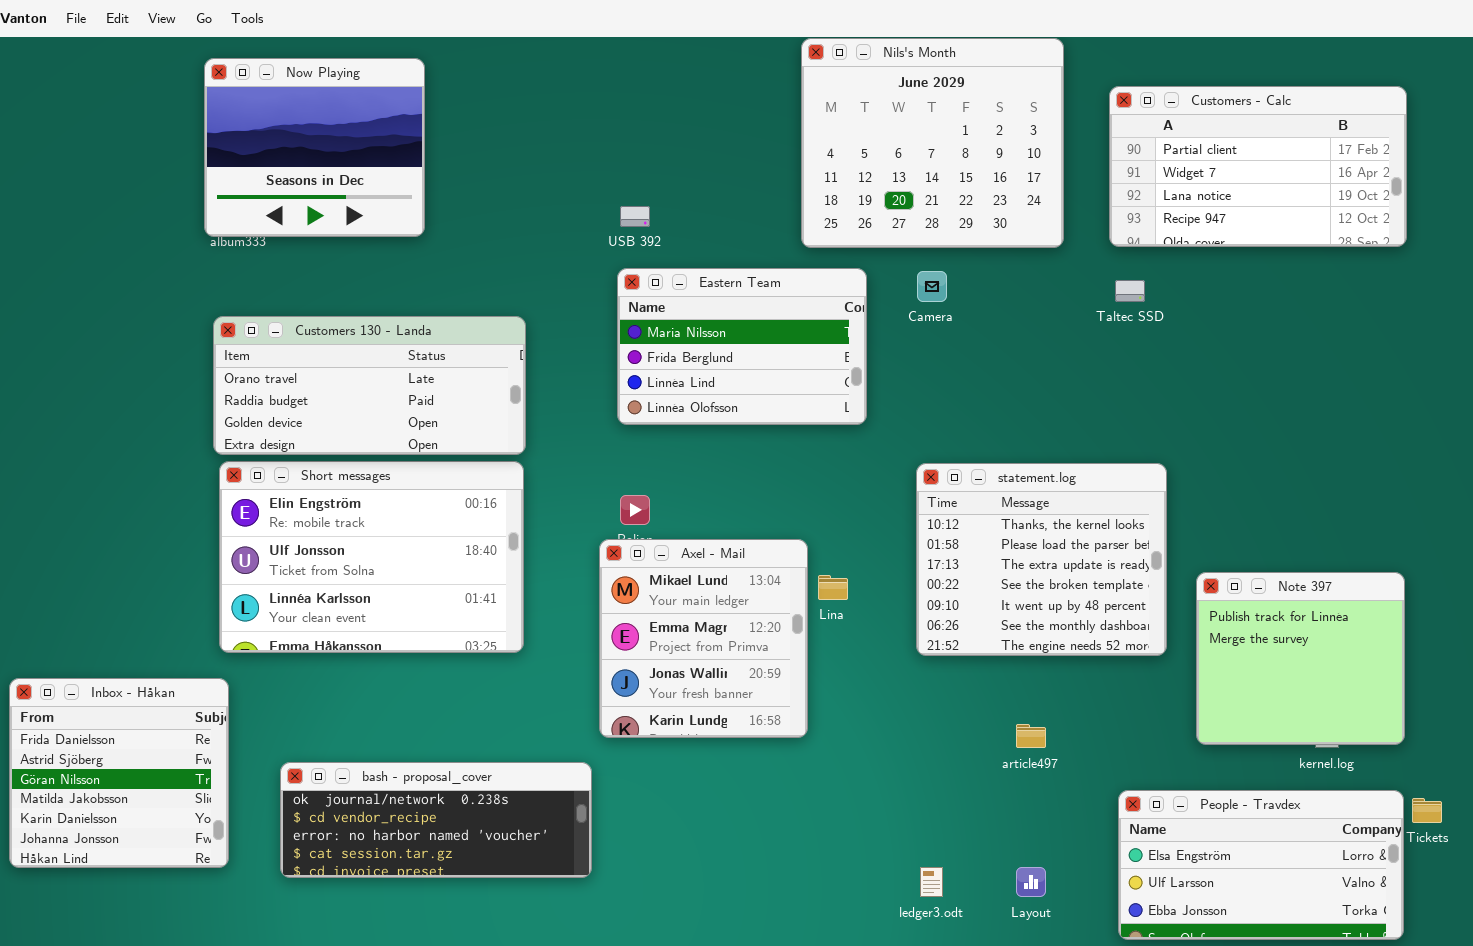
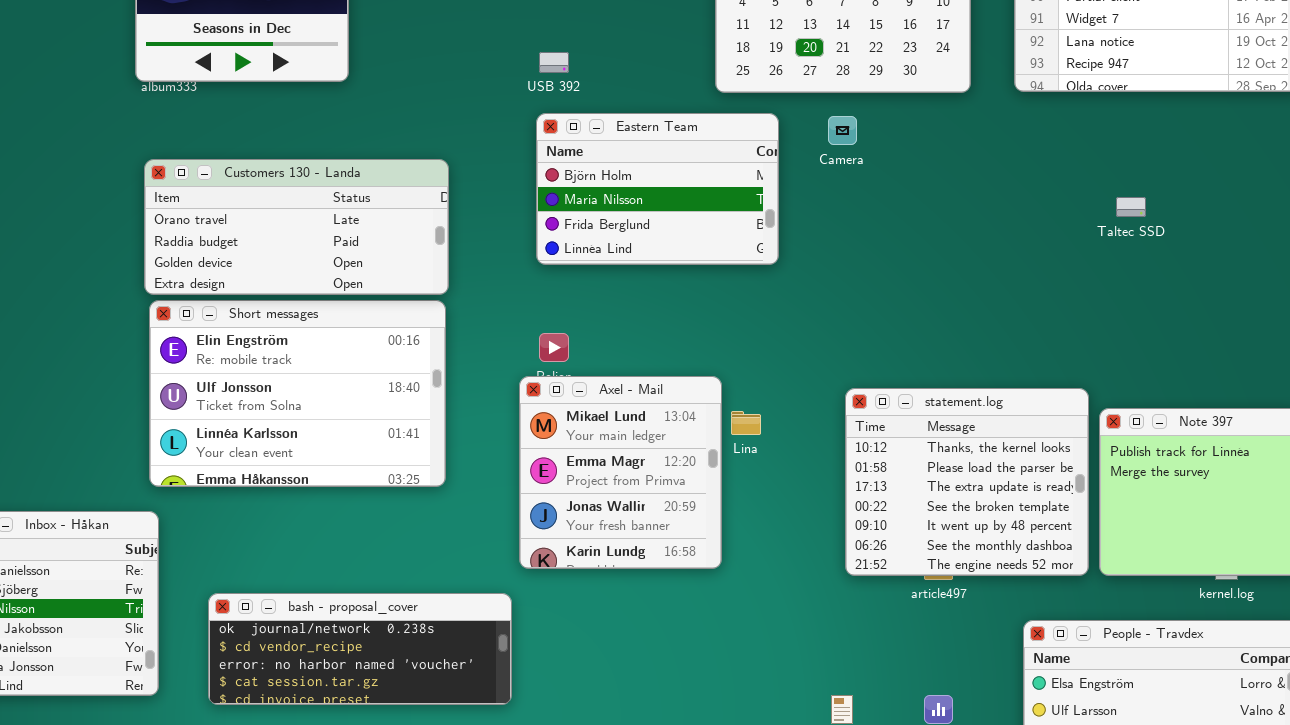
Eastern Team: [617,268,867,425] -> [536,113,779,265], scrolled up 1 row
Taltec SSD: [1115,280,1145,302] -> [1116,197,1146,217], moved
statement.log: [916,463,1167,656] -> [845,388,1089,576], moved

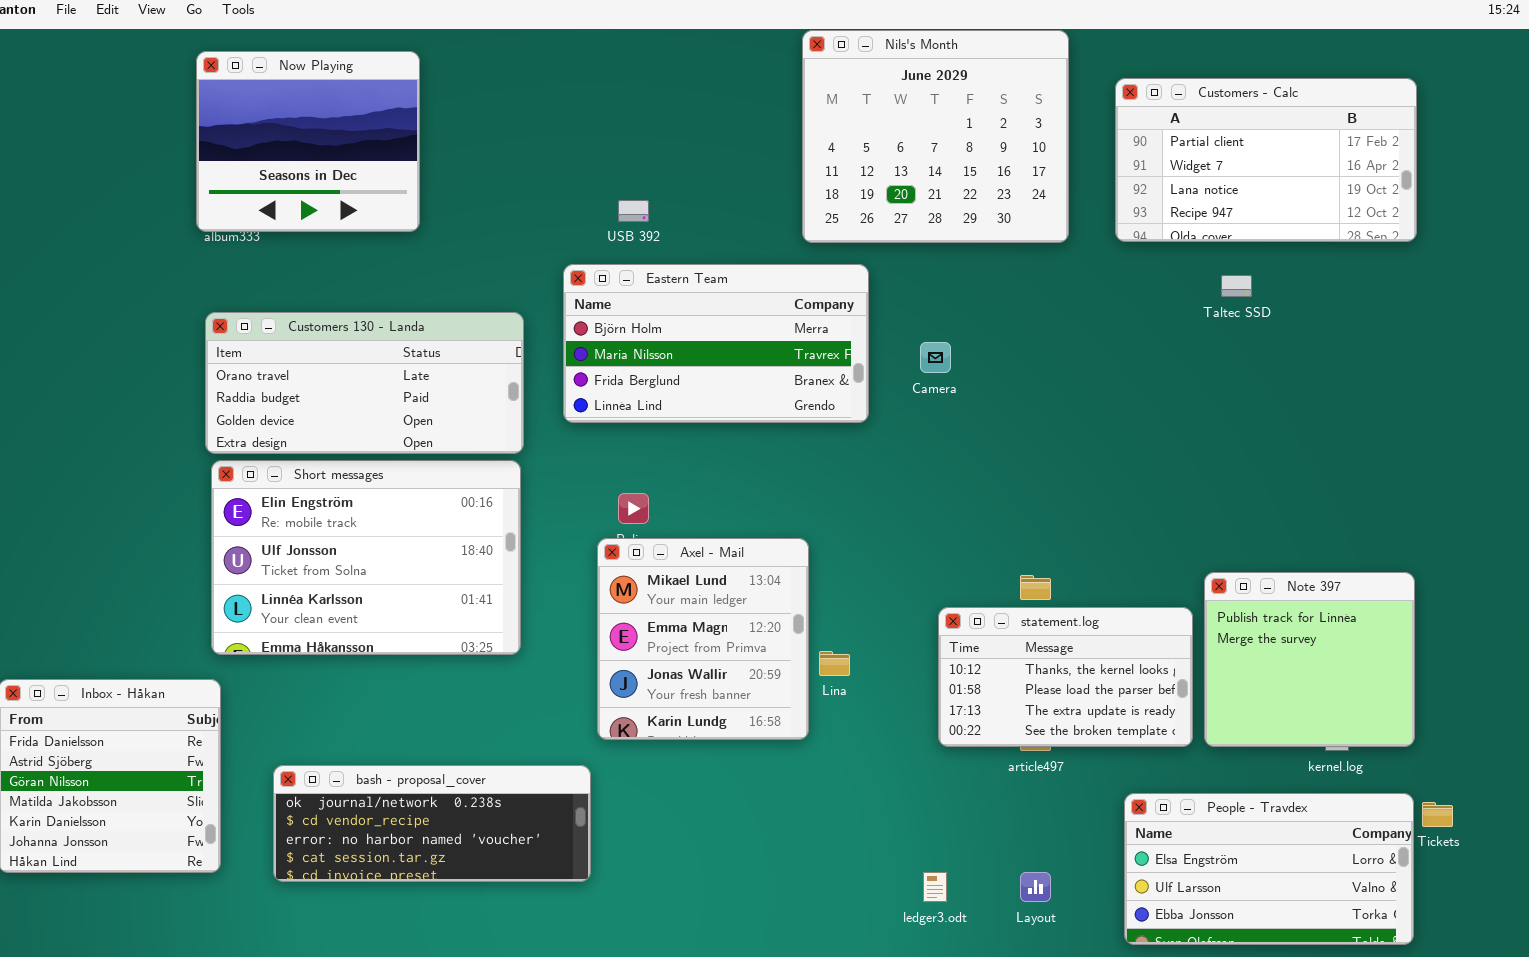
Eastern Team: [536,113,779,265] -> [563,264,869,423], resized
Camera: [828,116,857,145] -> [920,342,951,373], moved
Taltec SSD: [1116,197,1146,217] -> [1221,275,1252,297], moved
statement.log: [845,388,1089,576] -> [938,607,1193,747], resized
Lina: [731,411,761,435] -> [819,651,850,676], moved

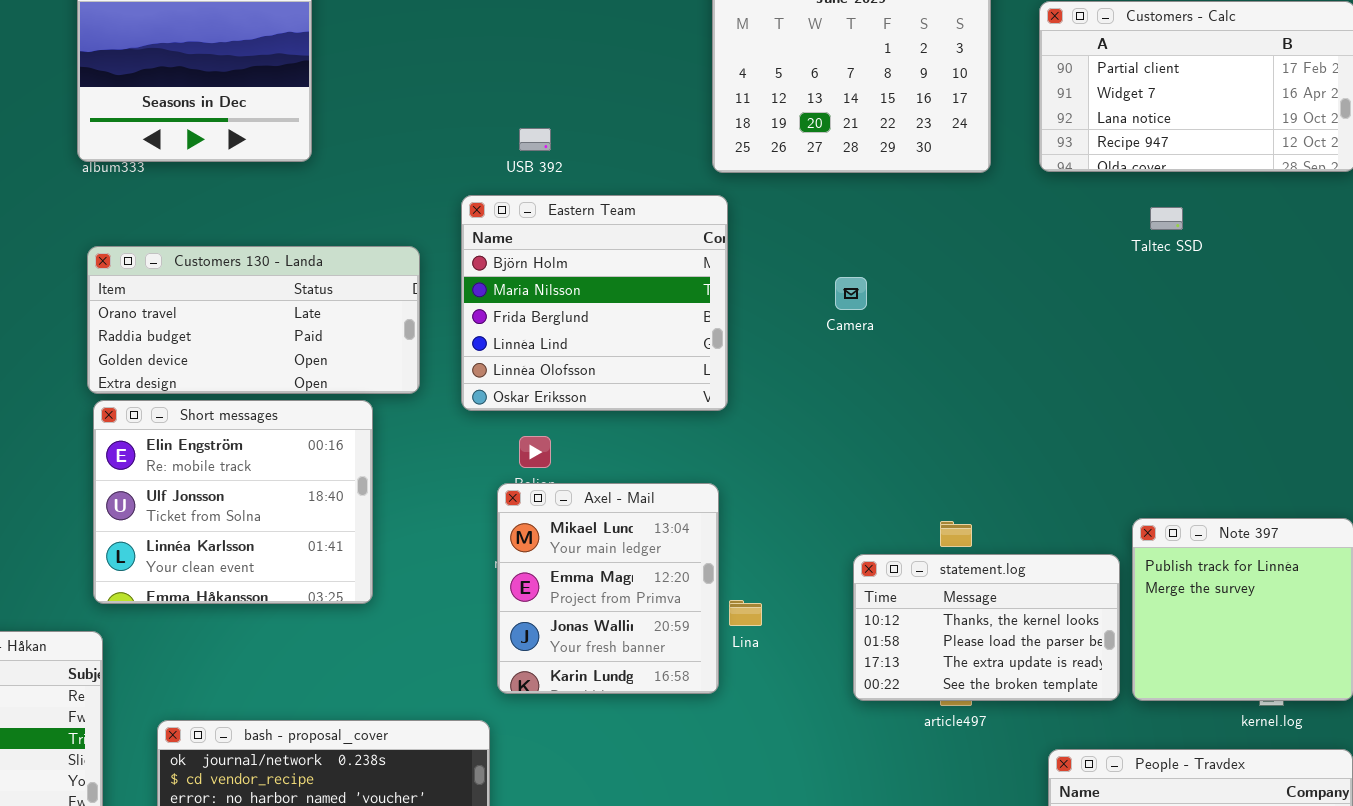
Eastern Team: [563,264,869,423] -> [461,195,728,411], resized
Short messages: [211,460,521,655] -> [93,400,373,604], resized

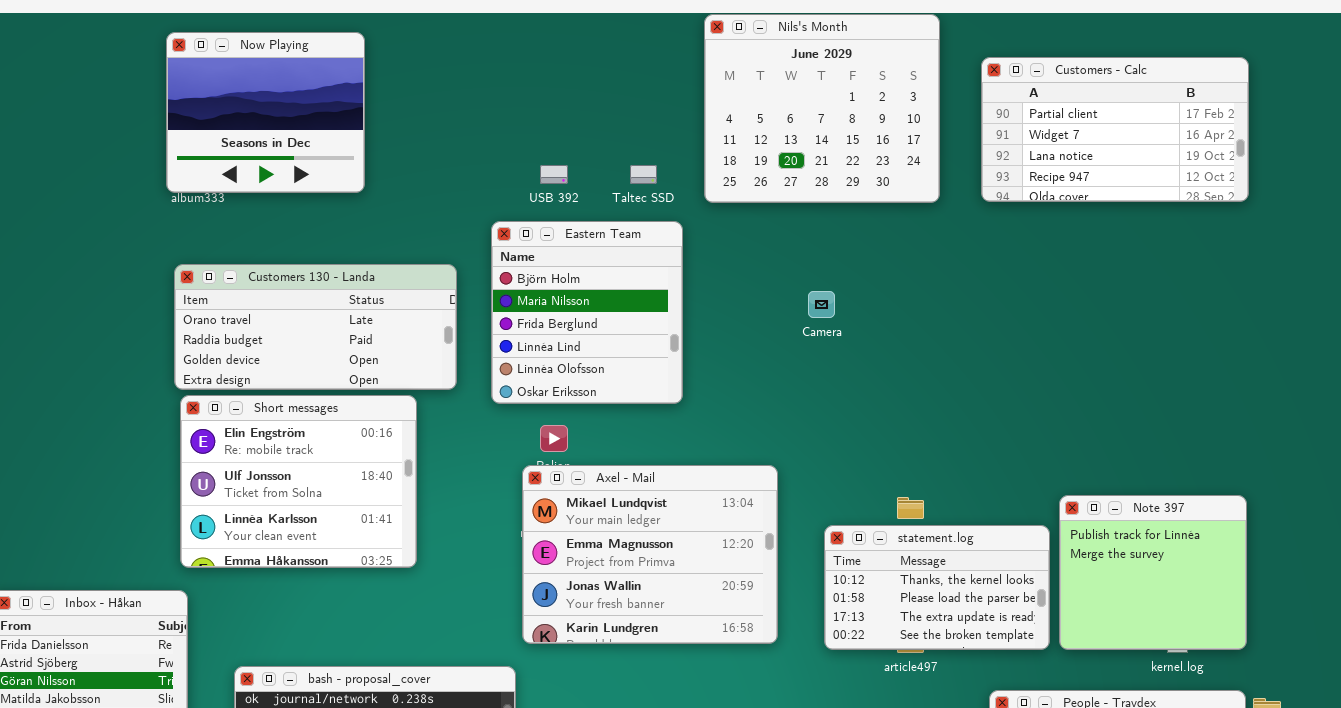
Eastern Team: [461,195,728,411] -> [491,221,683,404], resized
Taltec SSD: [1150,207,1183,230] -> [630,165,657,184], moved
Axel - Mail: [497,483,719,694] -> [522,465,778,644], resized

